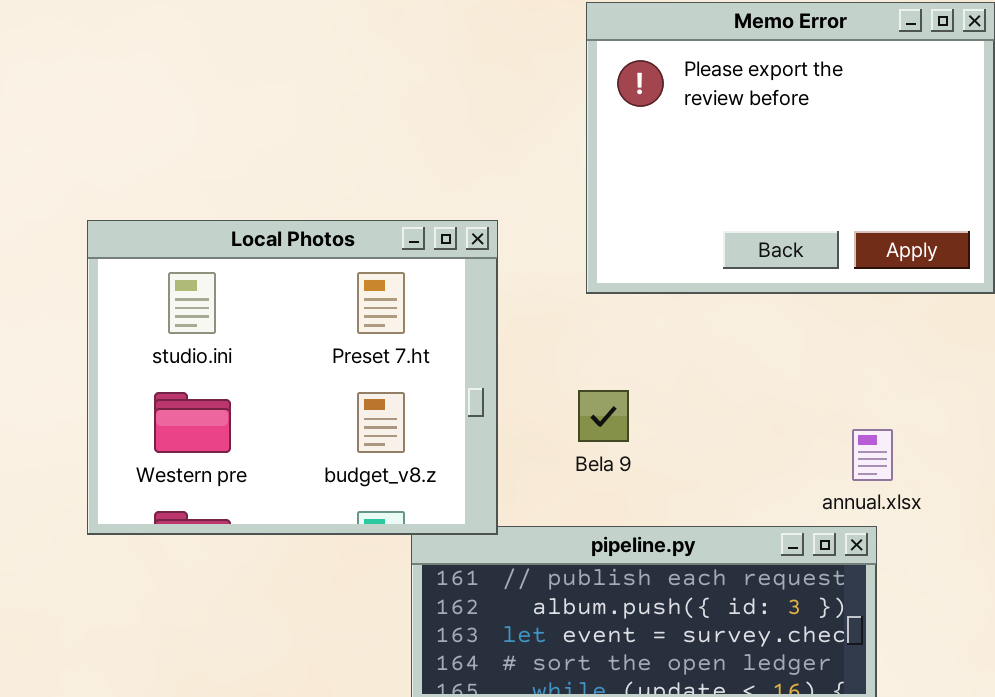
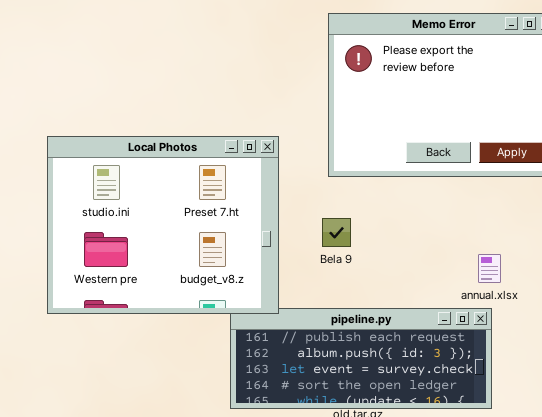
Bela 9: [578,390,629,442] -> [322,218,351,247], moved

